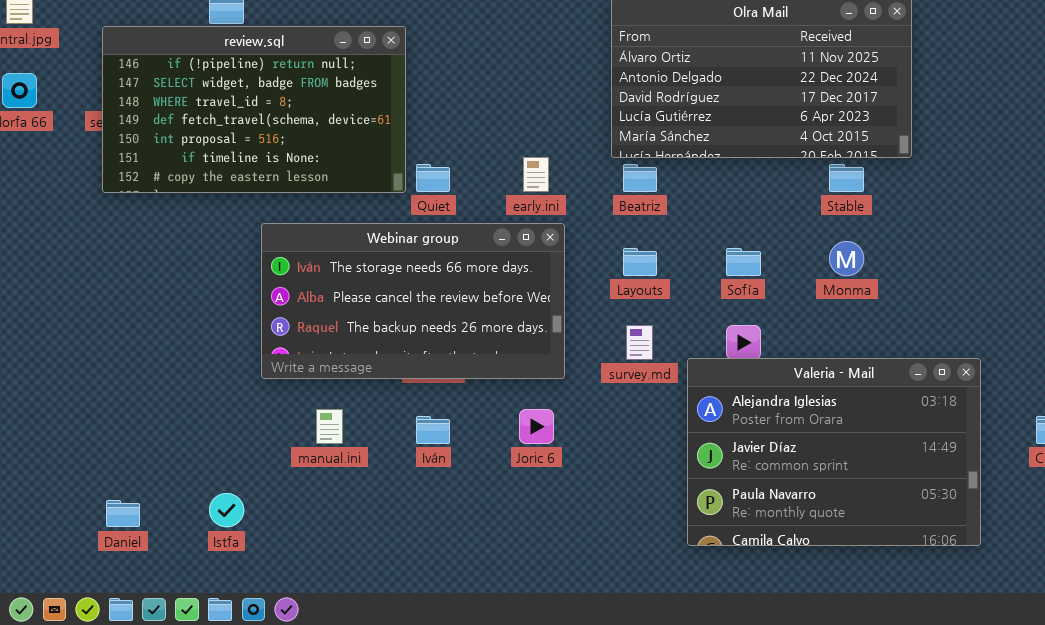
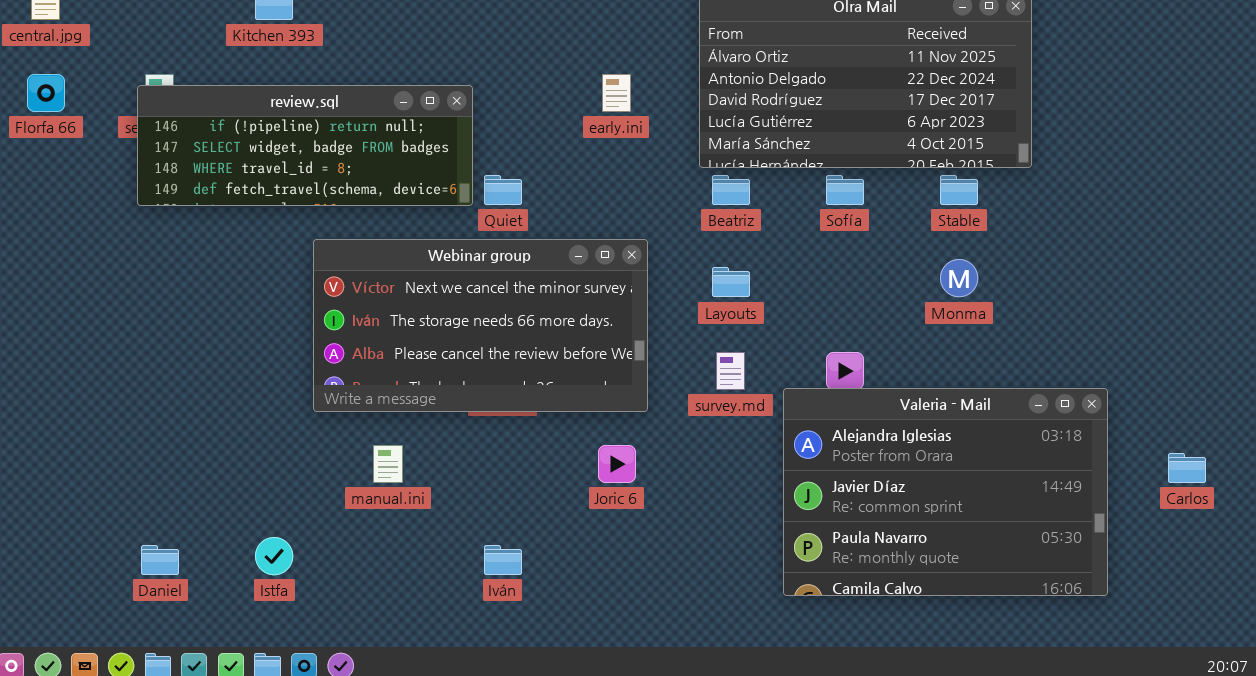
review.sql: [102,26,406,193] -> [137,85,473,206], resized
early.ini: [523,157,549,192] -> [602,74,631,112], moved
Webinar group: [261,223,565,379] -> [313,239,648,412], scrolled up 1 row
Sofía: [726,248,761,276] -> [826,175,864,205], moved
Iván: [416,416,450,444] -> [484,545,522,575], moved

